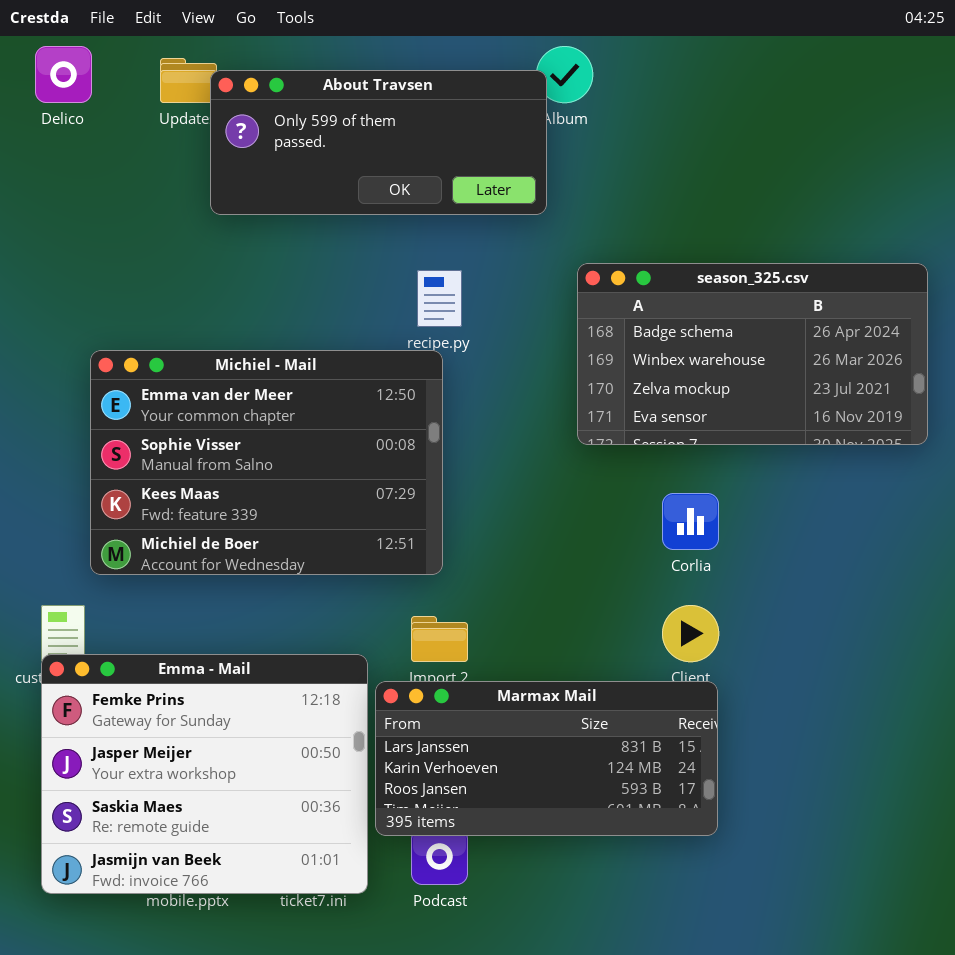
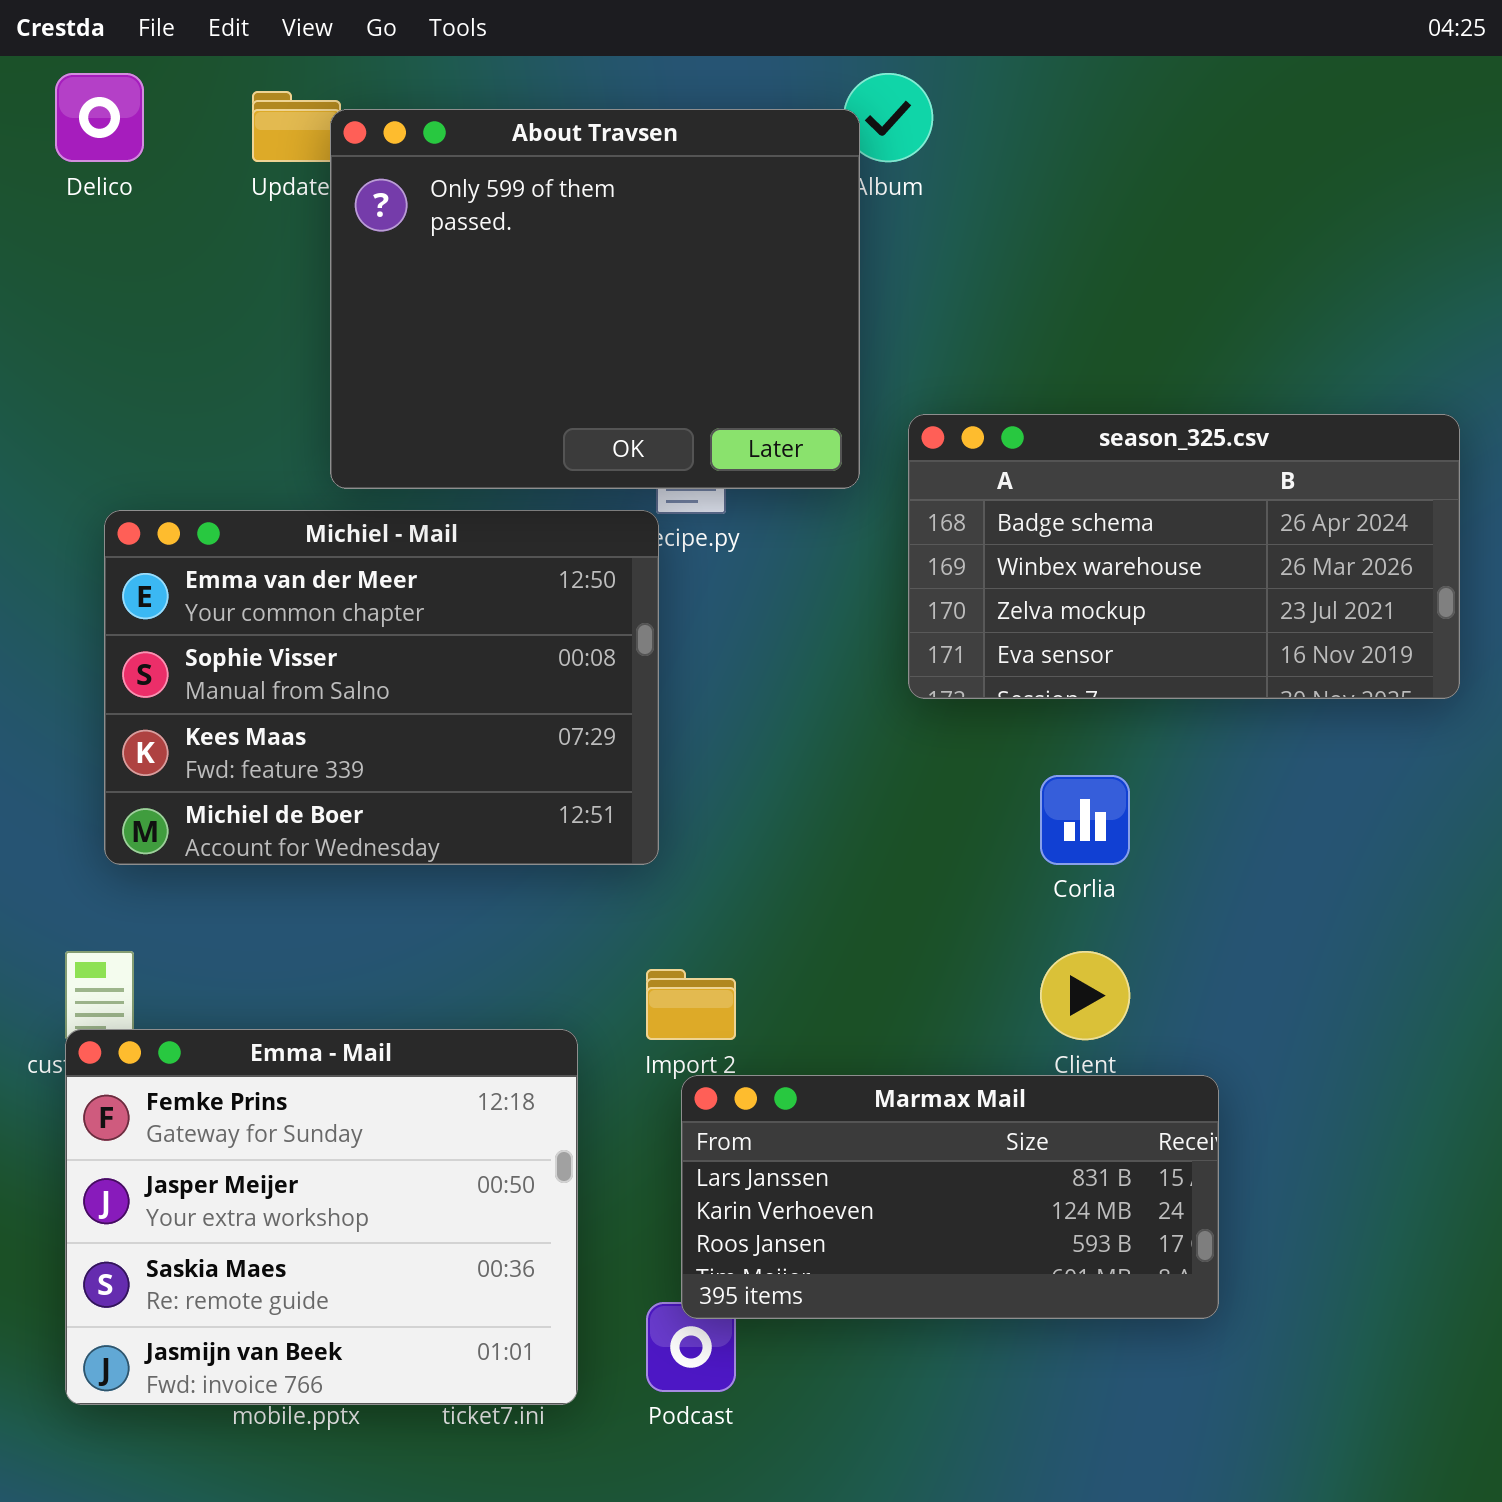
About Travsen: [210,70,547,215] -> [330,109,860,489], resized
Michiel - Mail: [90,350,443,575] -> [104,510,659,865], moved
Marmax Mail: [375,681,718,836] -> [681,1075,1219,1319], moved

